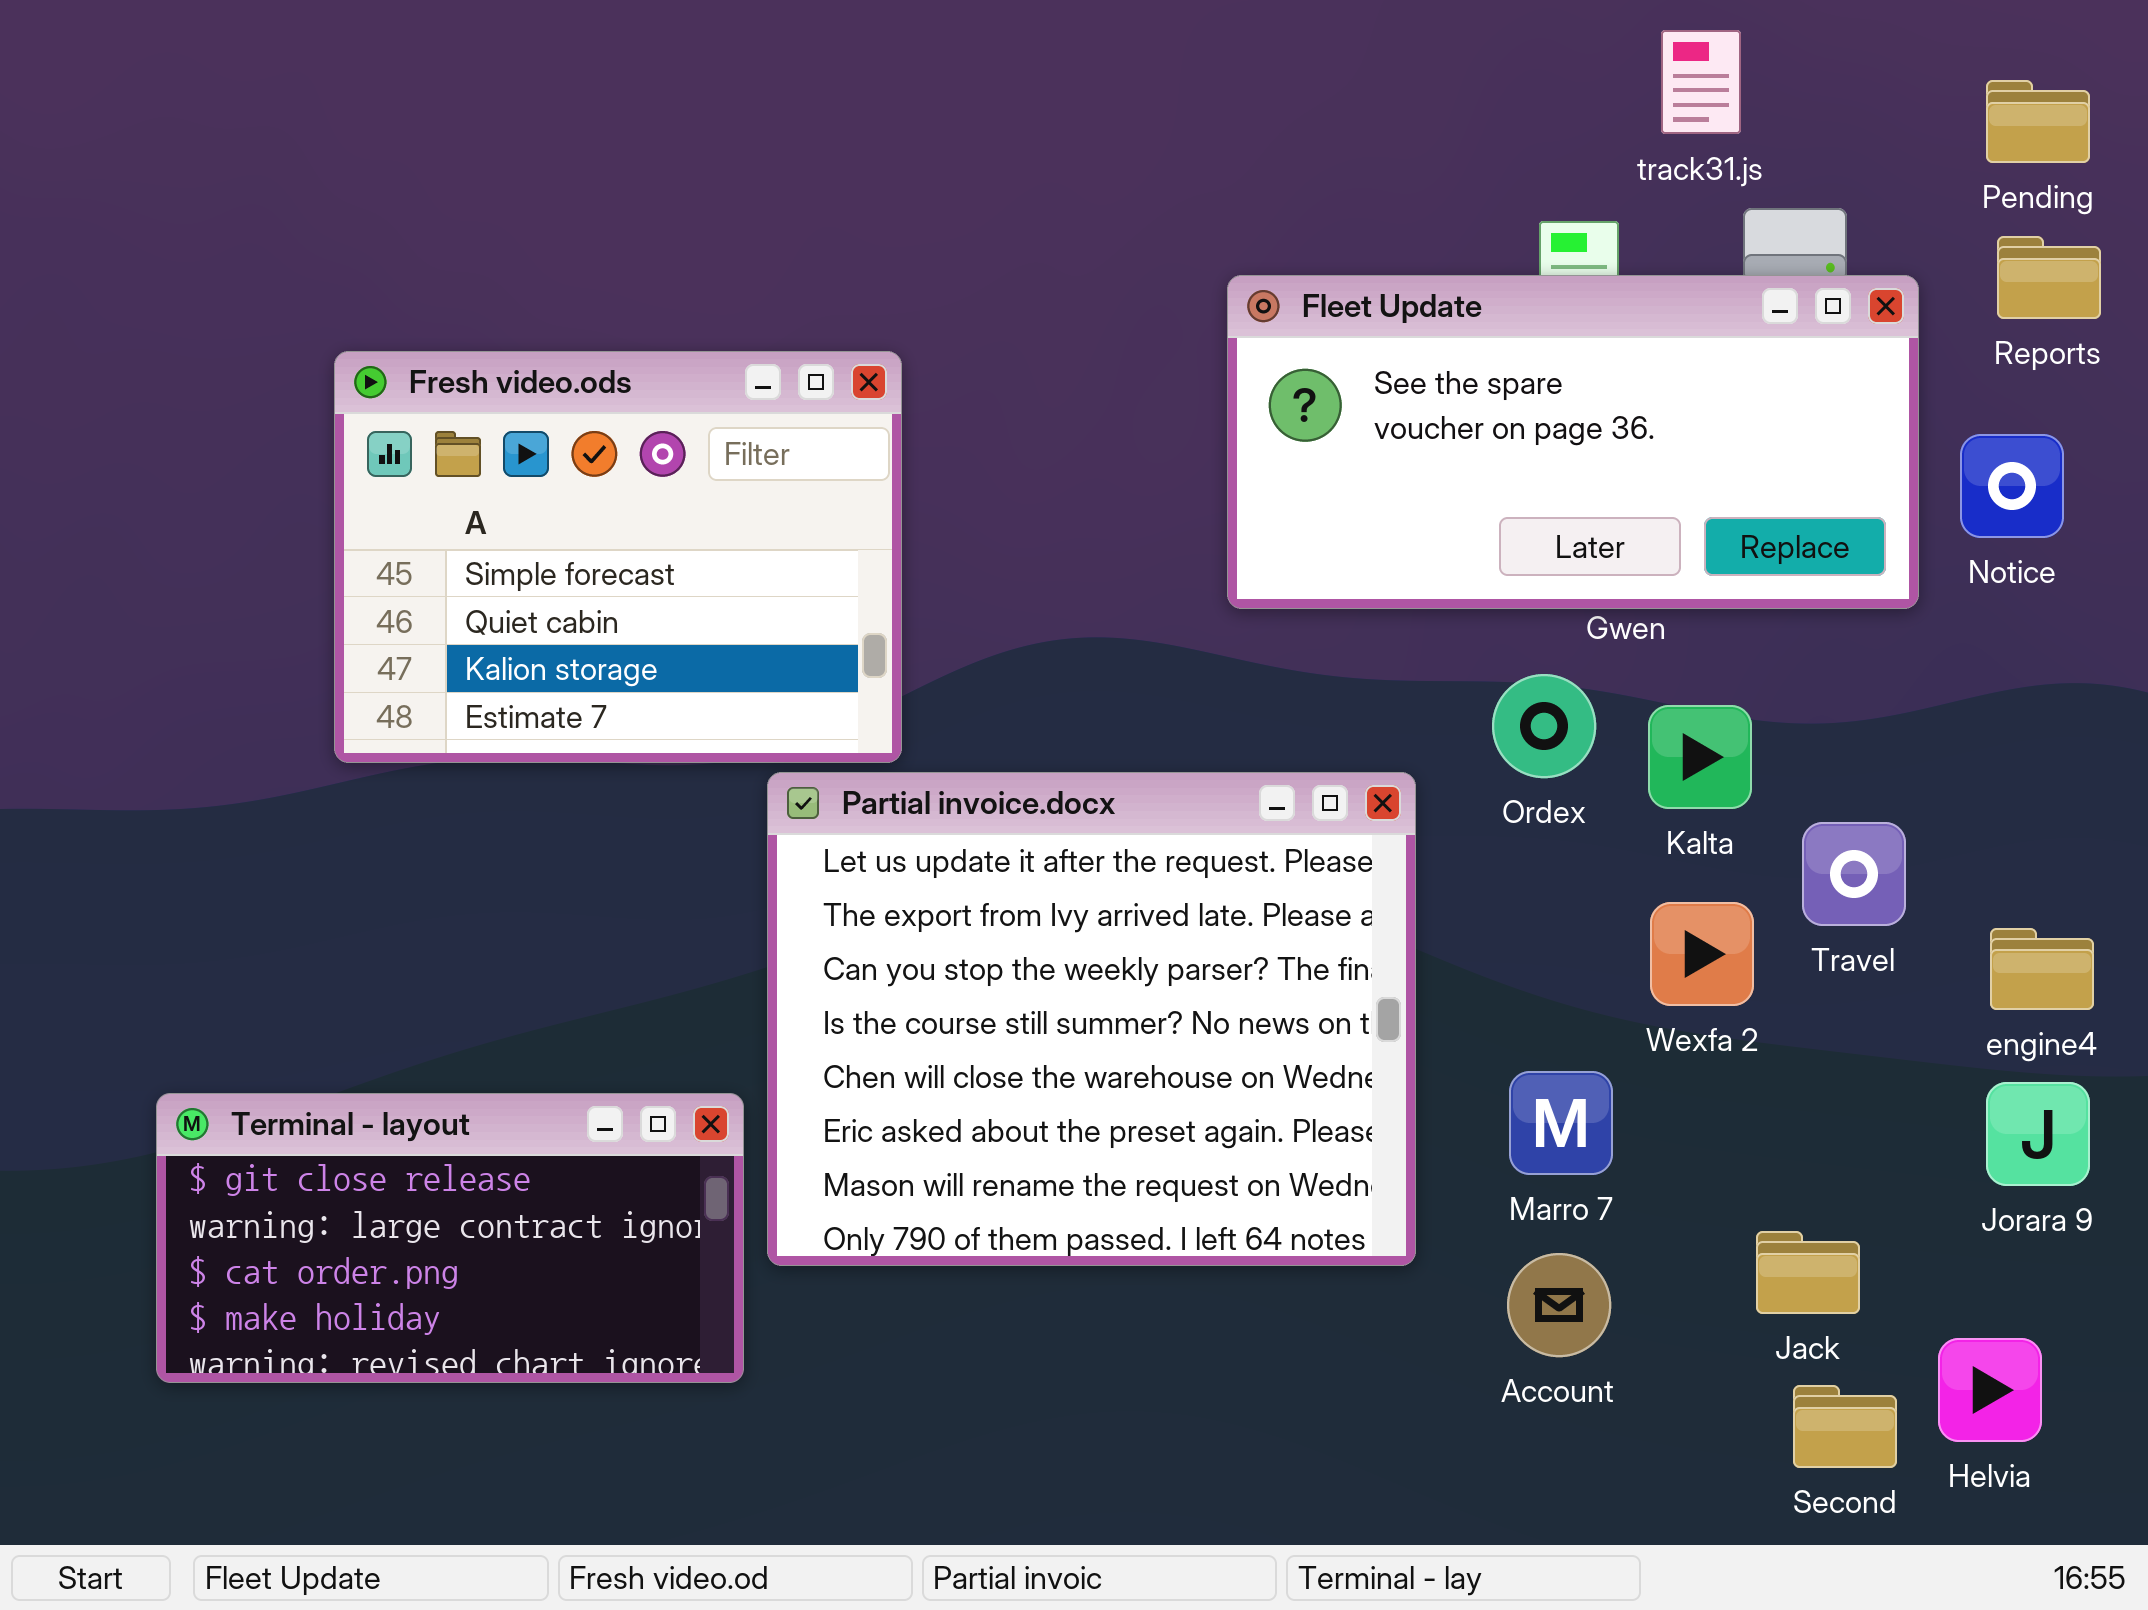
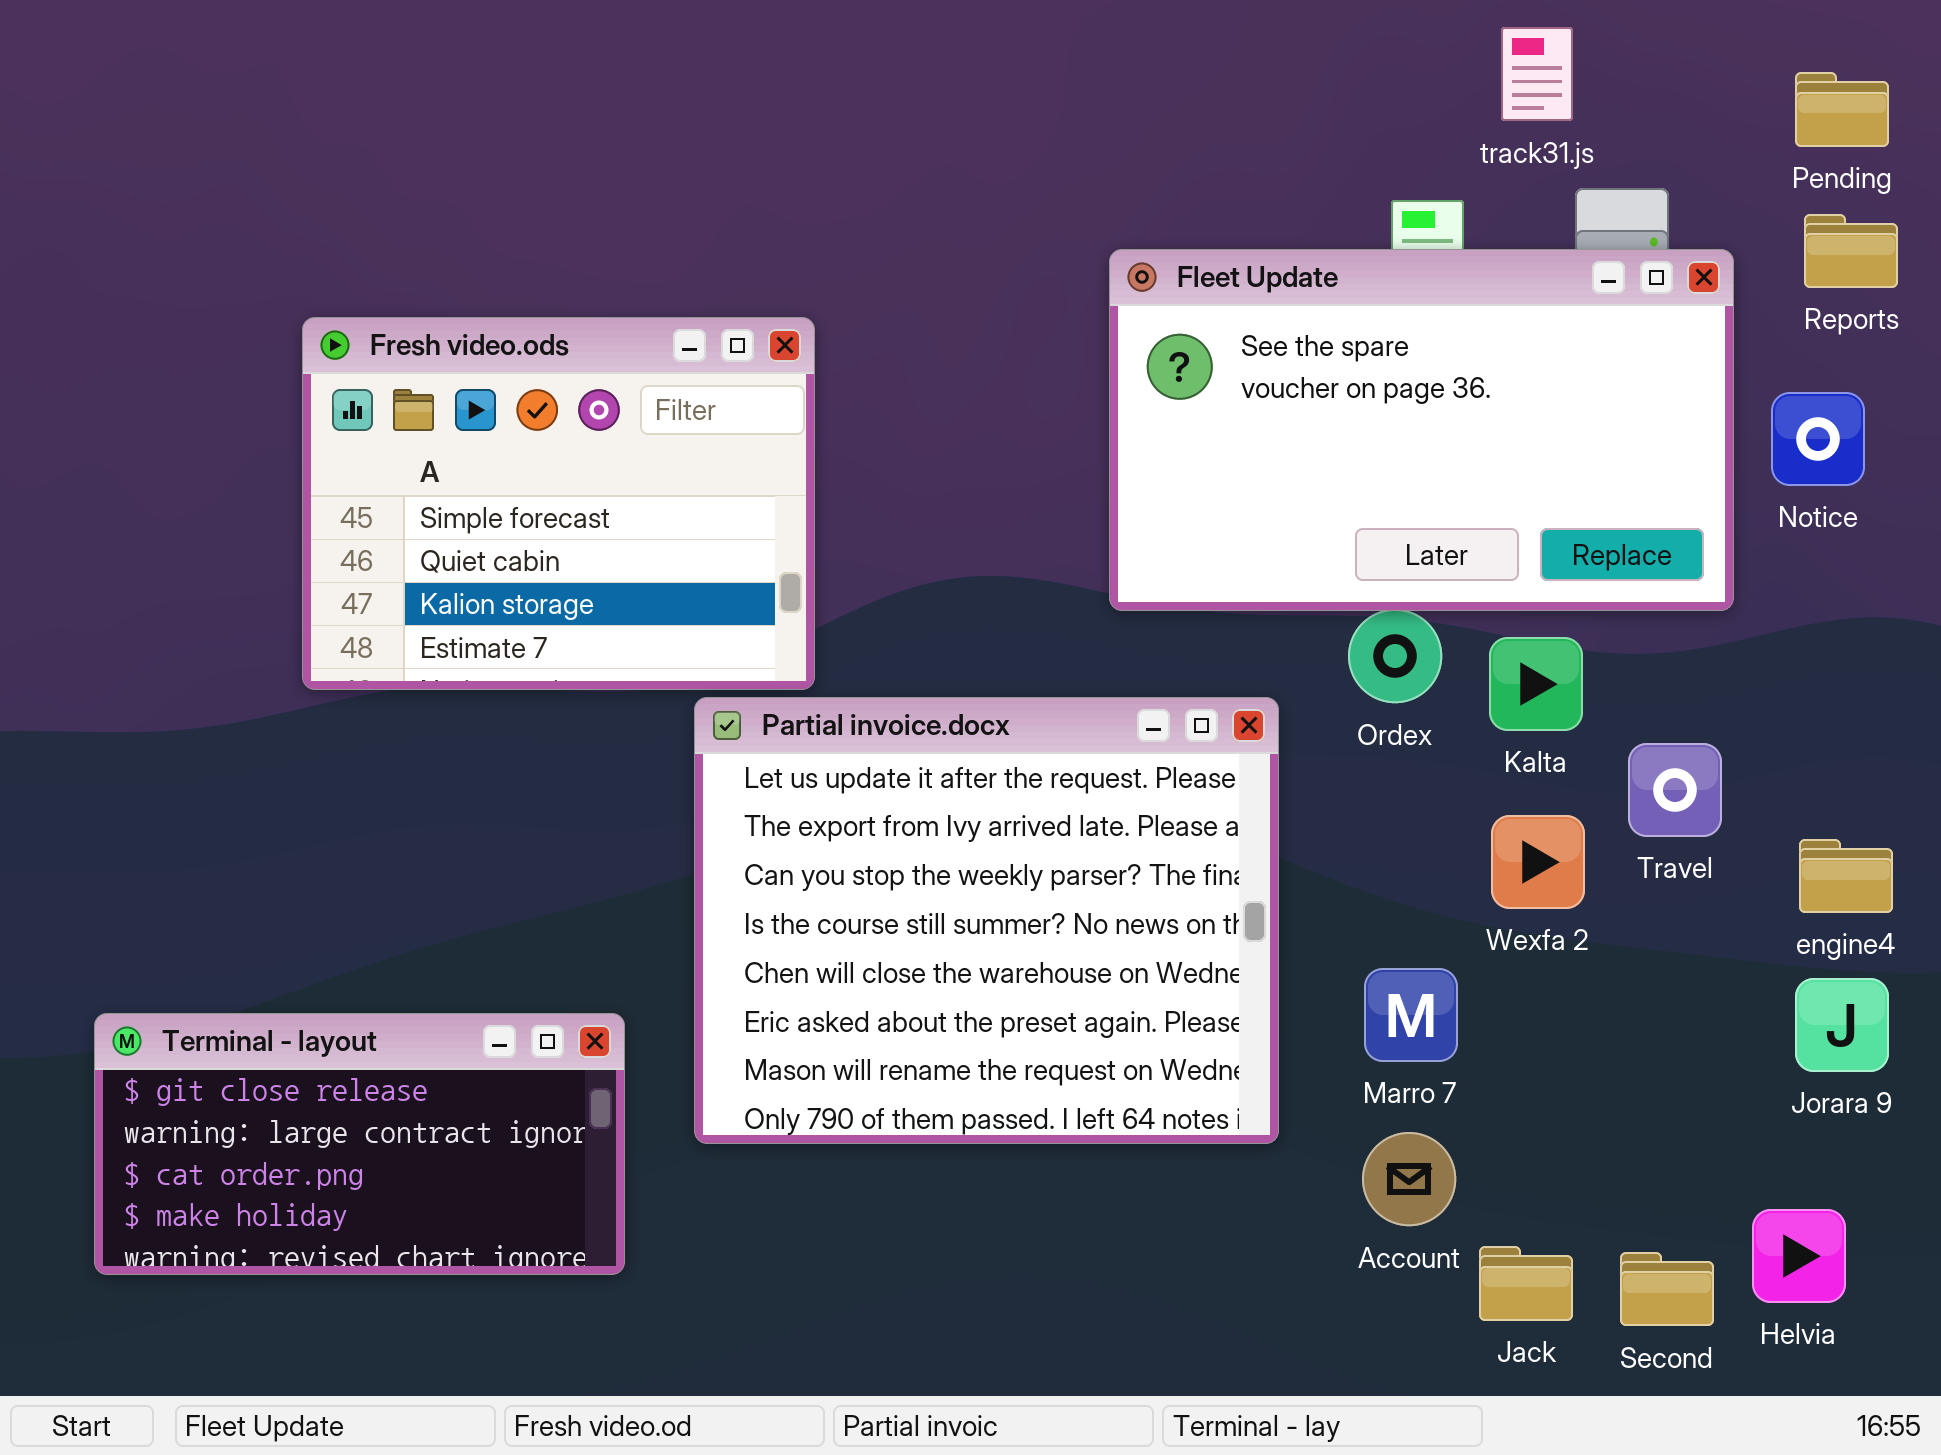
Fleet Update: [1227,275,1919,609] -> [1109,249,1734,611], resized
Terminal - layout: [156,1093,744,1383] -> [94,1013,625,1275], moved
Jack: [1756,1231,1860,1314] -> [1479,1246,1573,1321], moved

